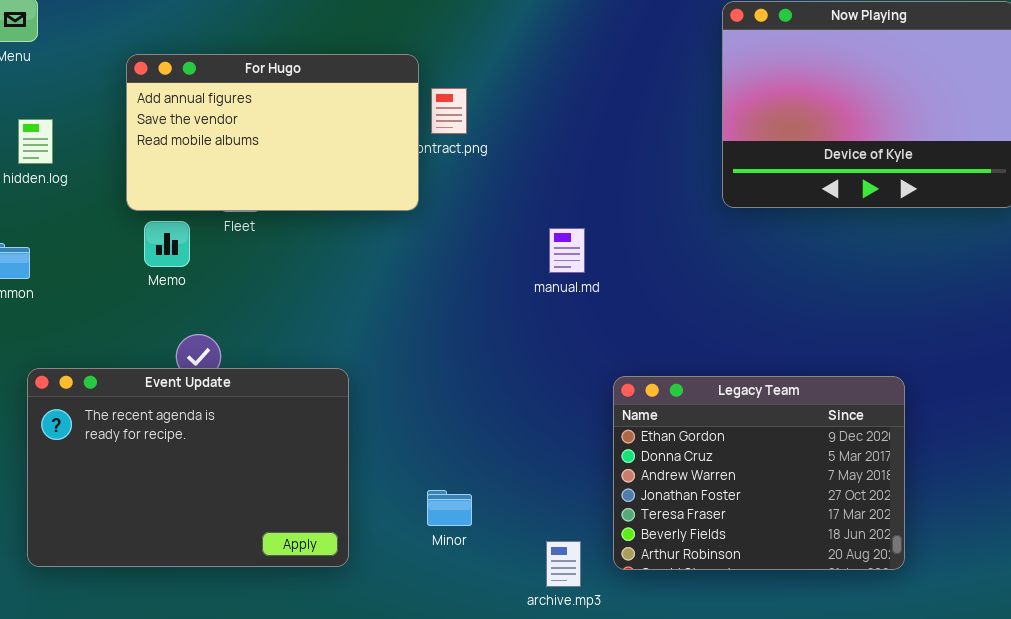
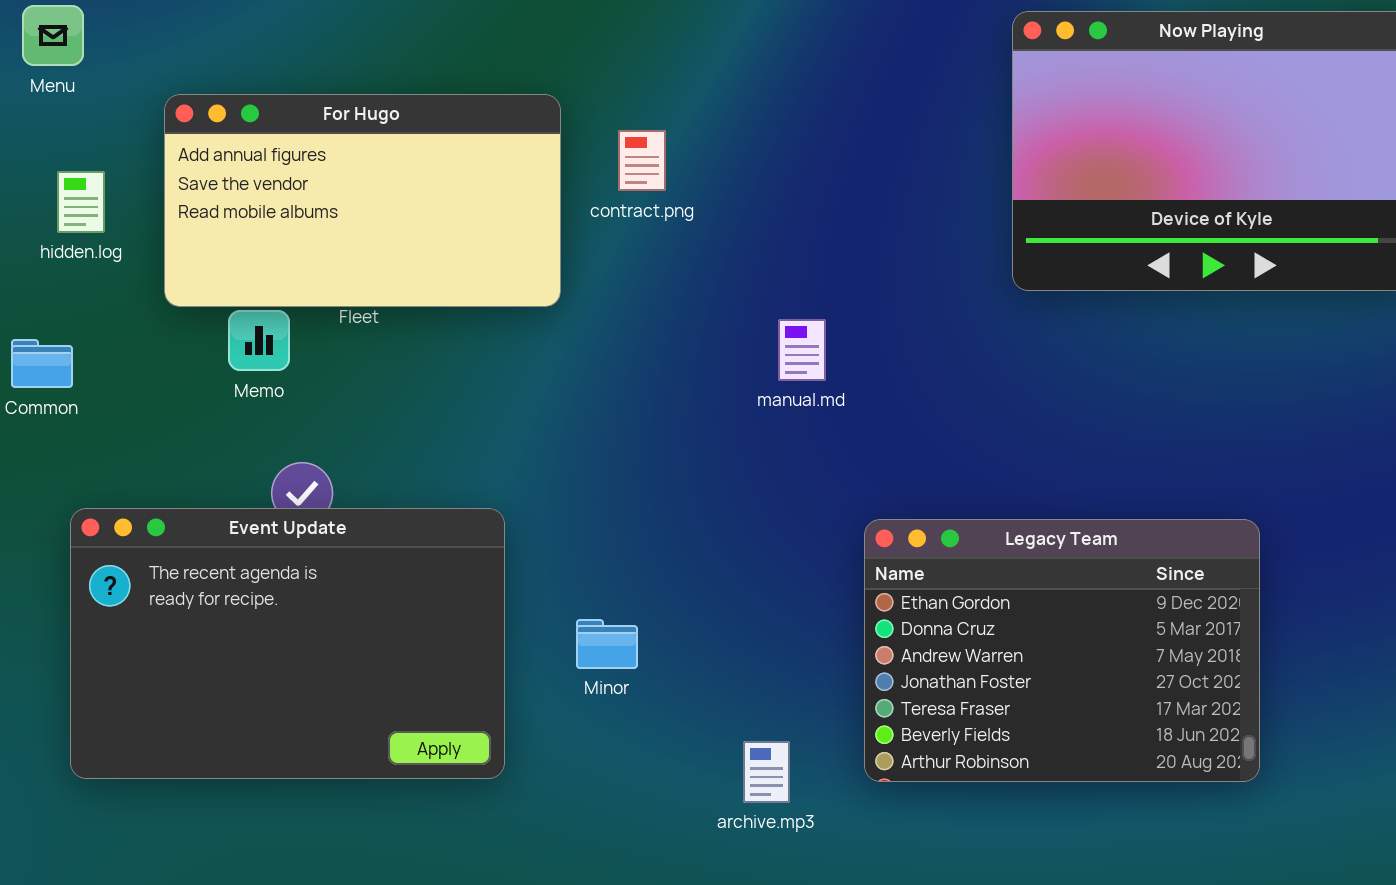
For Hugo: [126,54,419,211] -> [164,94,561,307], moved
Minor: [427,490,472,526] -> [576,619,638,669], moved
archive.mp3: [546,541,581,587] -> [743,741,790,803], moved

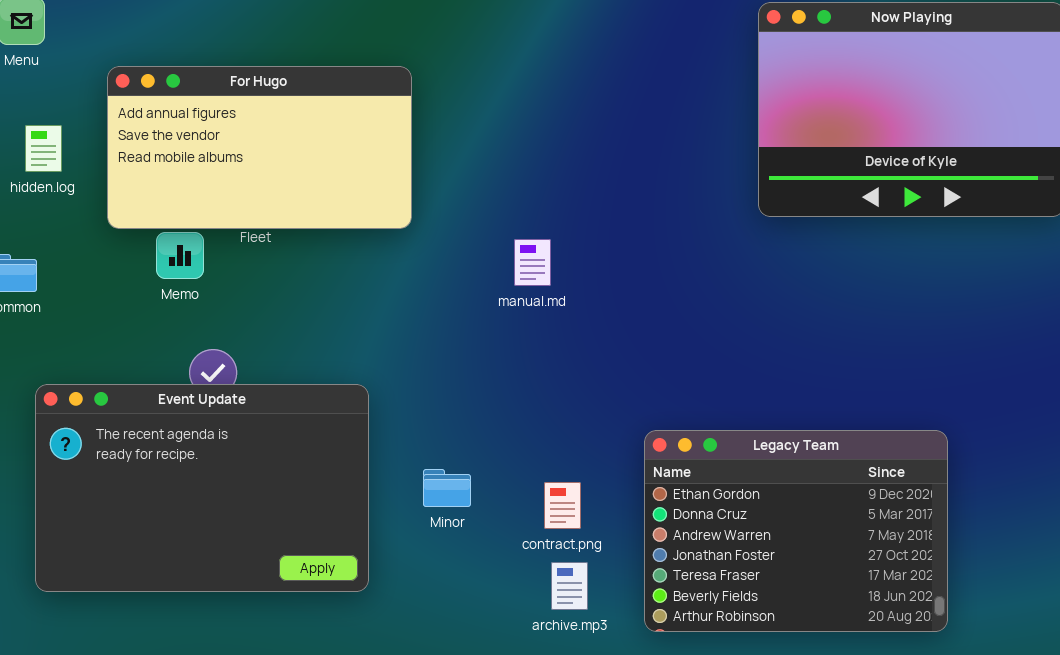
contract.png: [618,130,666,191] -> [544,482,581,529], moved
manual.md: [778,319,826,381] -> [514,239,551,286], moved
Legacy Team: [864,519,1260,782] -> [644,430,948,632], moved

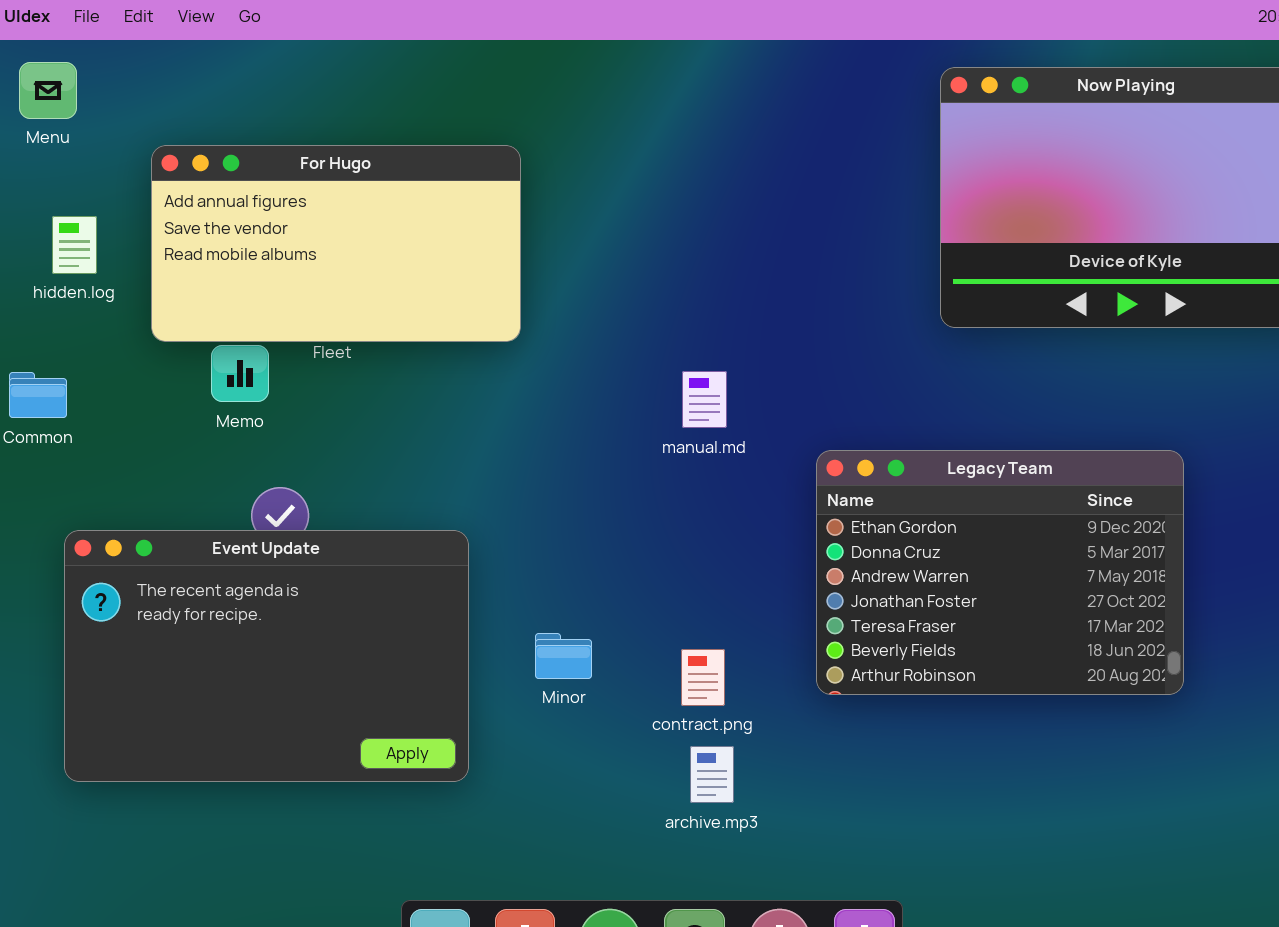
manual.md: [514,239,551,286] -> [682,371,727,428], moved
Legacy Team: [644,430,948,632] -> [816,450,1184,695], moved

